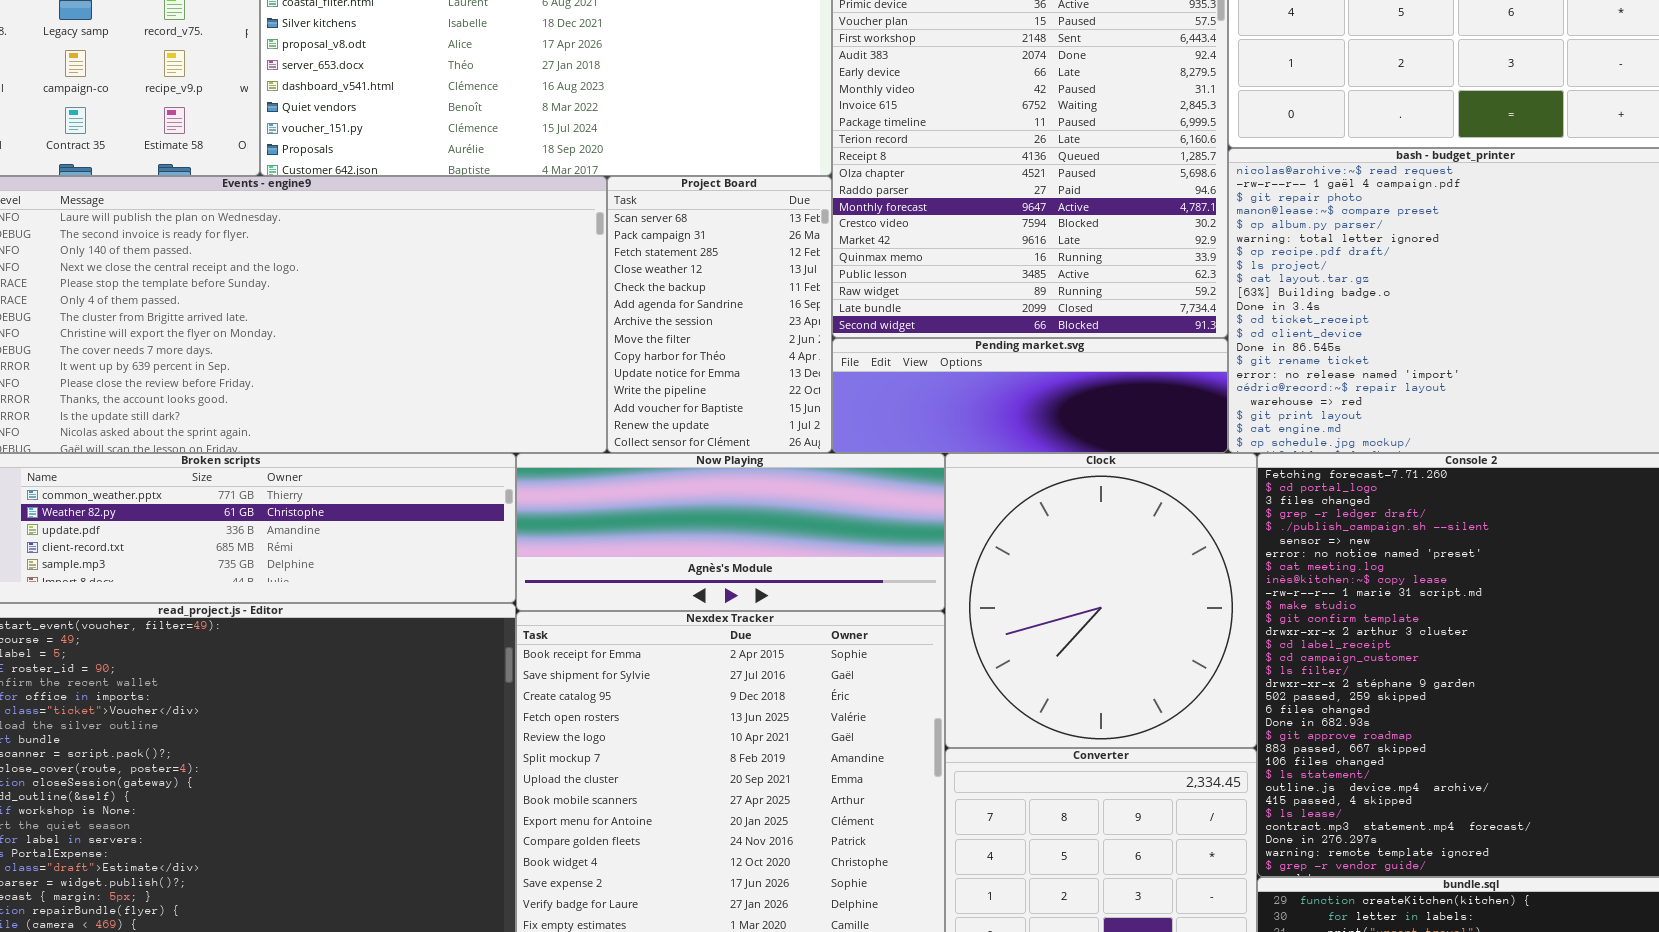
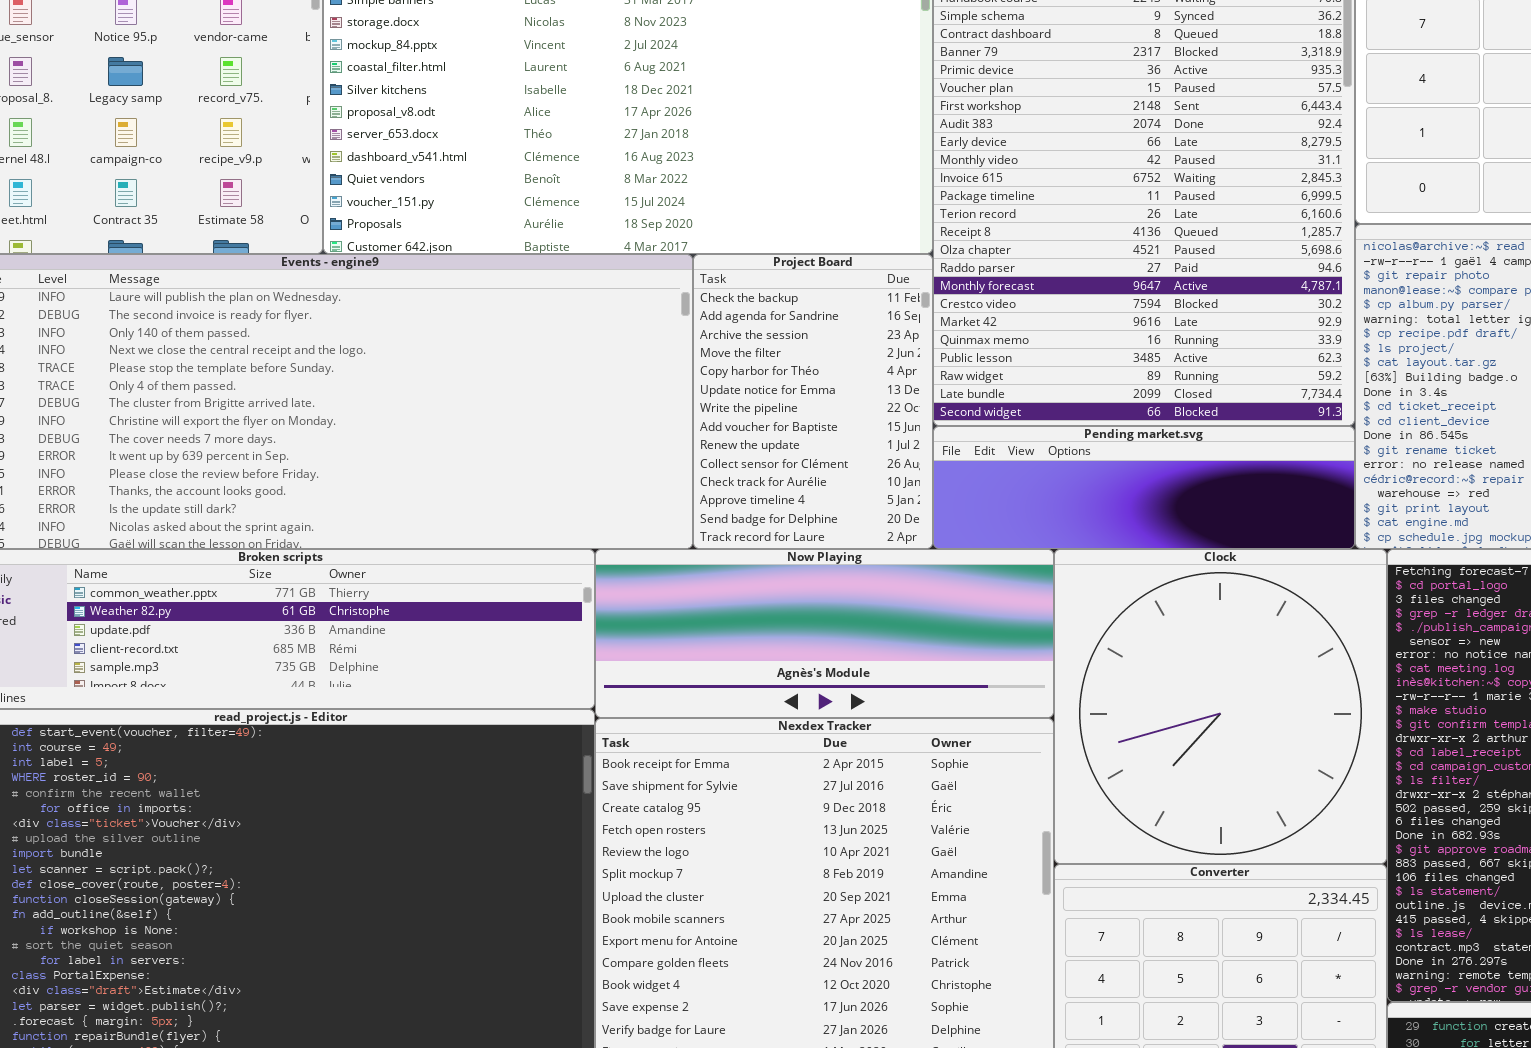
Project Board: [607,176,832,453] -> [693,254,933,549], scrolled down 4 rows

